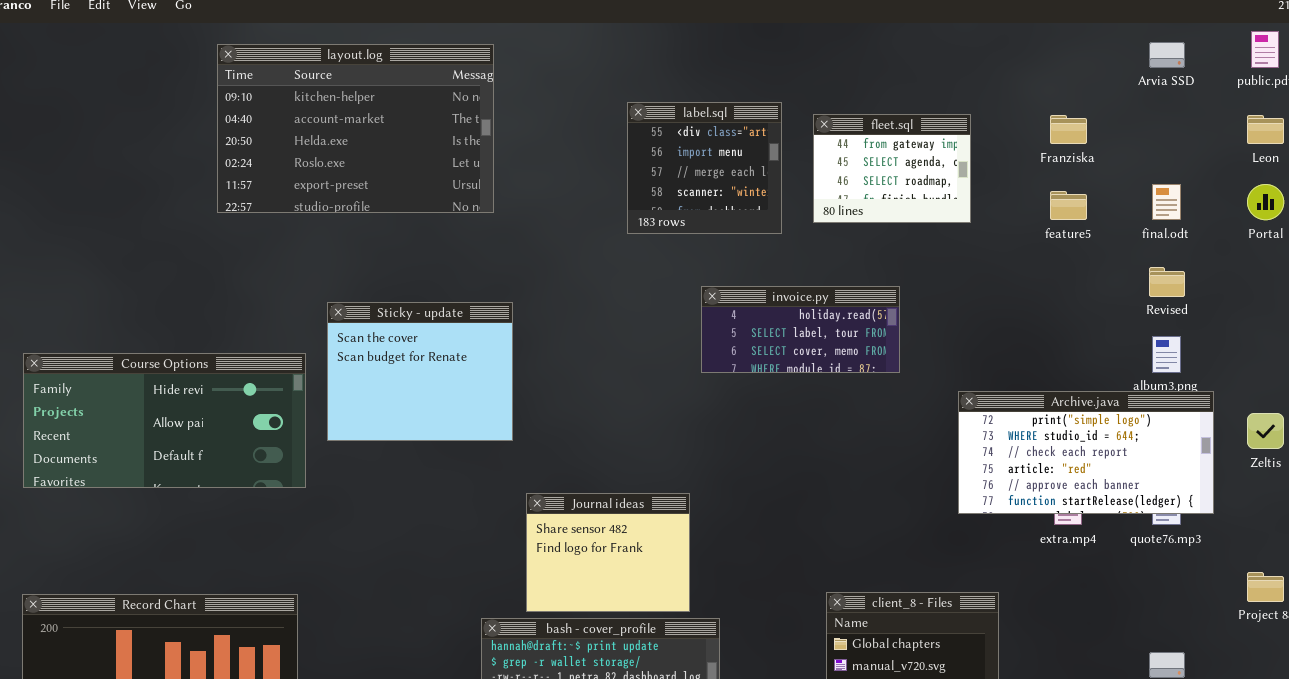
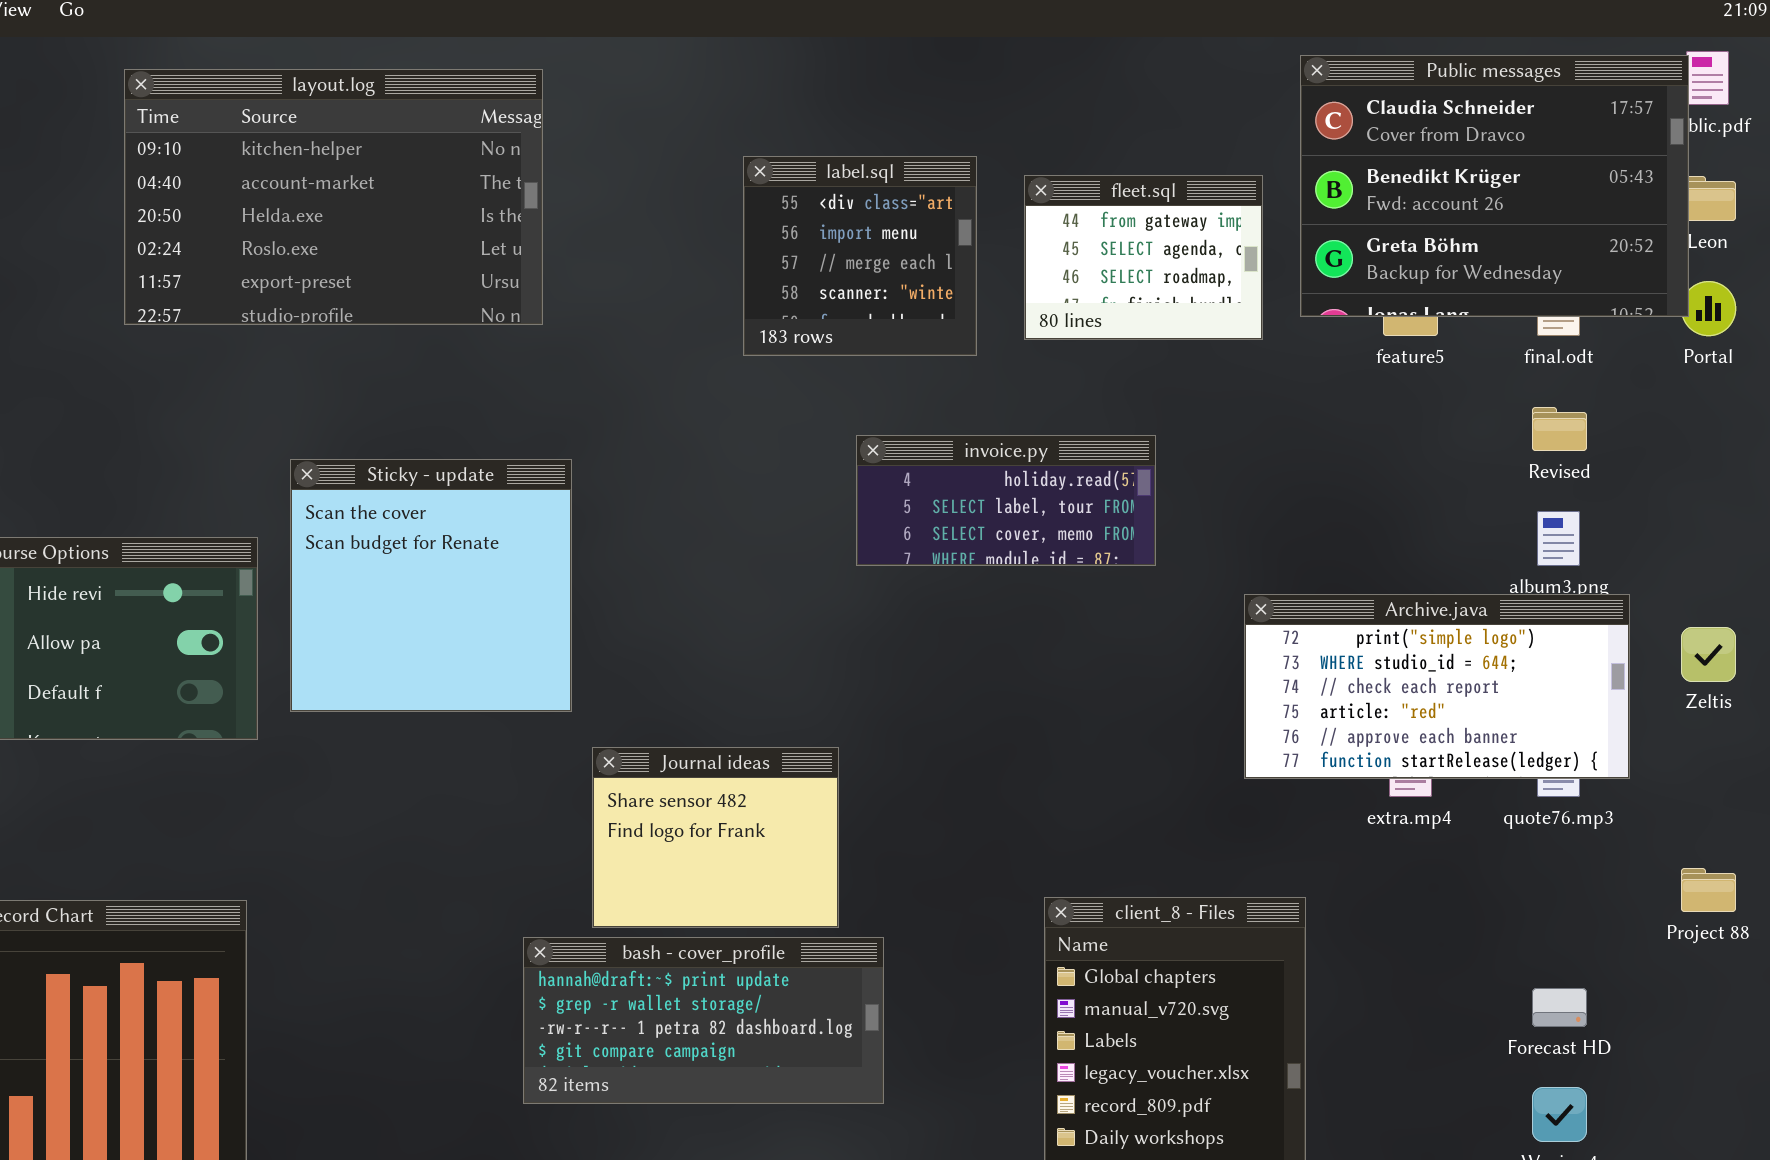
Public messages: none -> [1300,55,1689,317], opened
Sticky - update: [327,302,513,441] -> [290,459,572,712], resized

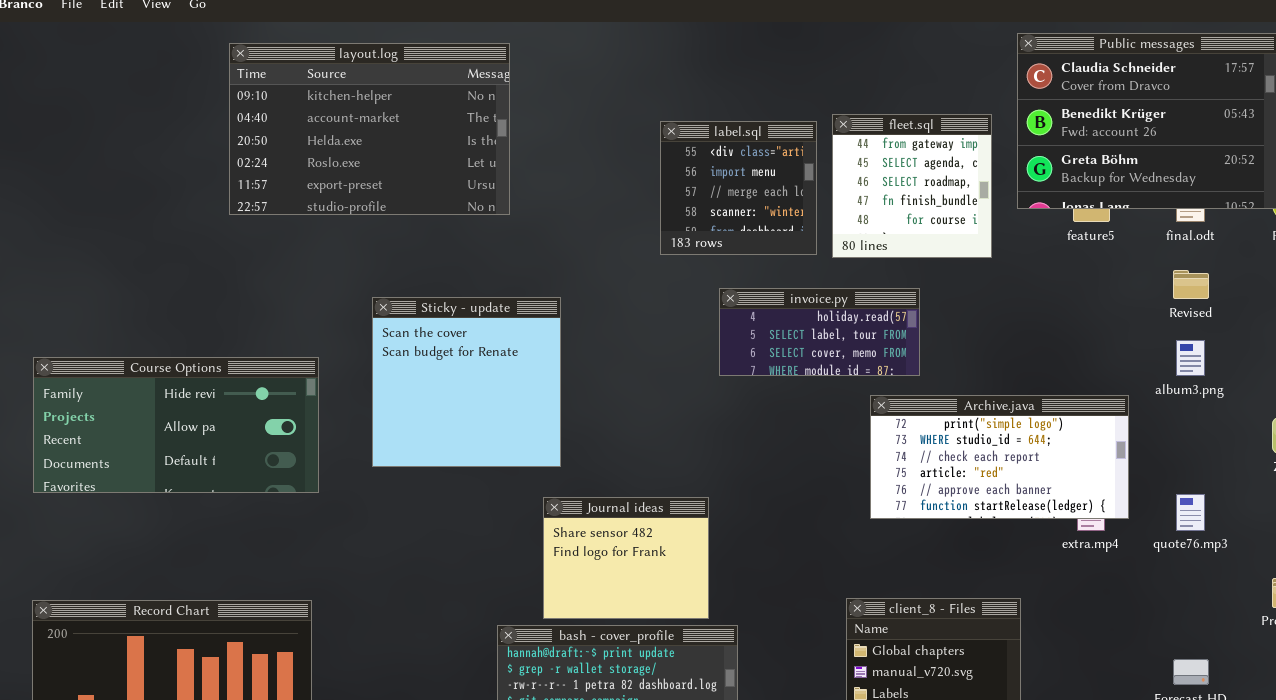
label.sql: [743,156,977,356] -> [660,121,817,255], moved
fleet.sql: [1024,175,1263,340] -> [832,114,992,258], resized
Sticky - update: [290,459,572,712] -> [372,297,561,467], moved
Archive.java: [1244,594,1630,779] -> [870,395,1129,519], moved

